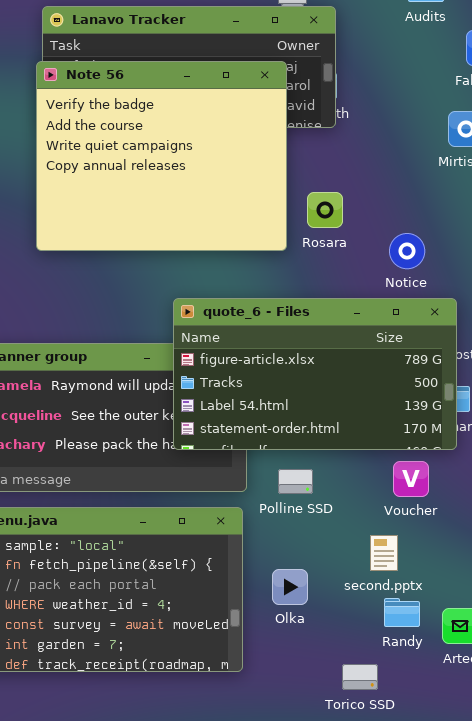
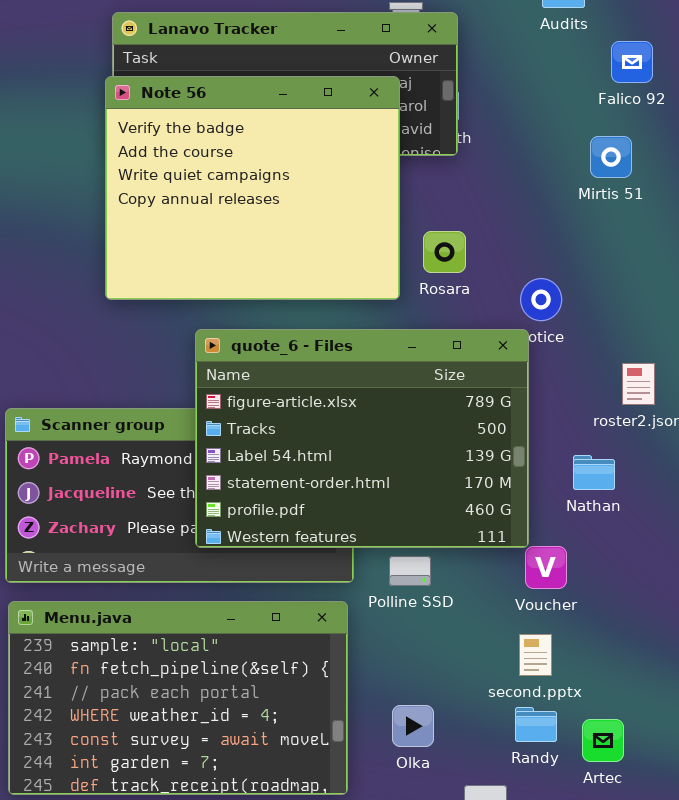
quote_6 - Files: [173,298,457,450] -> [195,329,529,548], moved, resized
second.pptx: [370,535,398,571] -> [519,634,552,676], moved
Olka: [272,569,308,605] -> [392,705,434,747], moved

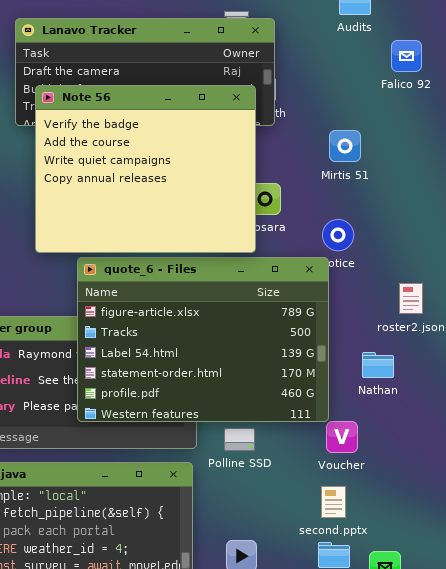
Note 56: [105,76,400,300] -> [35,85,256,253], moved
Mirtis 51: [590,136,632,178] -> [329,130,361,162], moved

